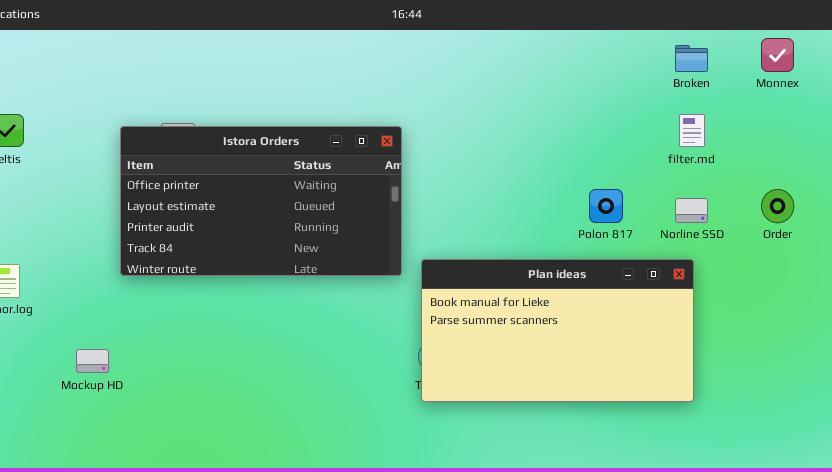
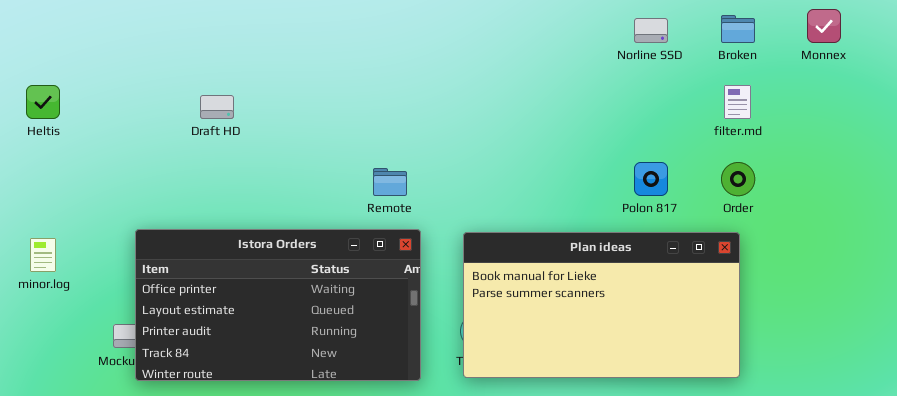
Istora Orders: [120,126,402,276] -> [135,229,421,381], moved
Order: [761,189,794,223] -> [721,162,755,196], moved
Norline SSD: [675,198,708,223] -> [634,18,668,43], moved

